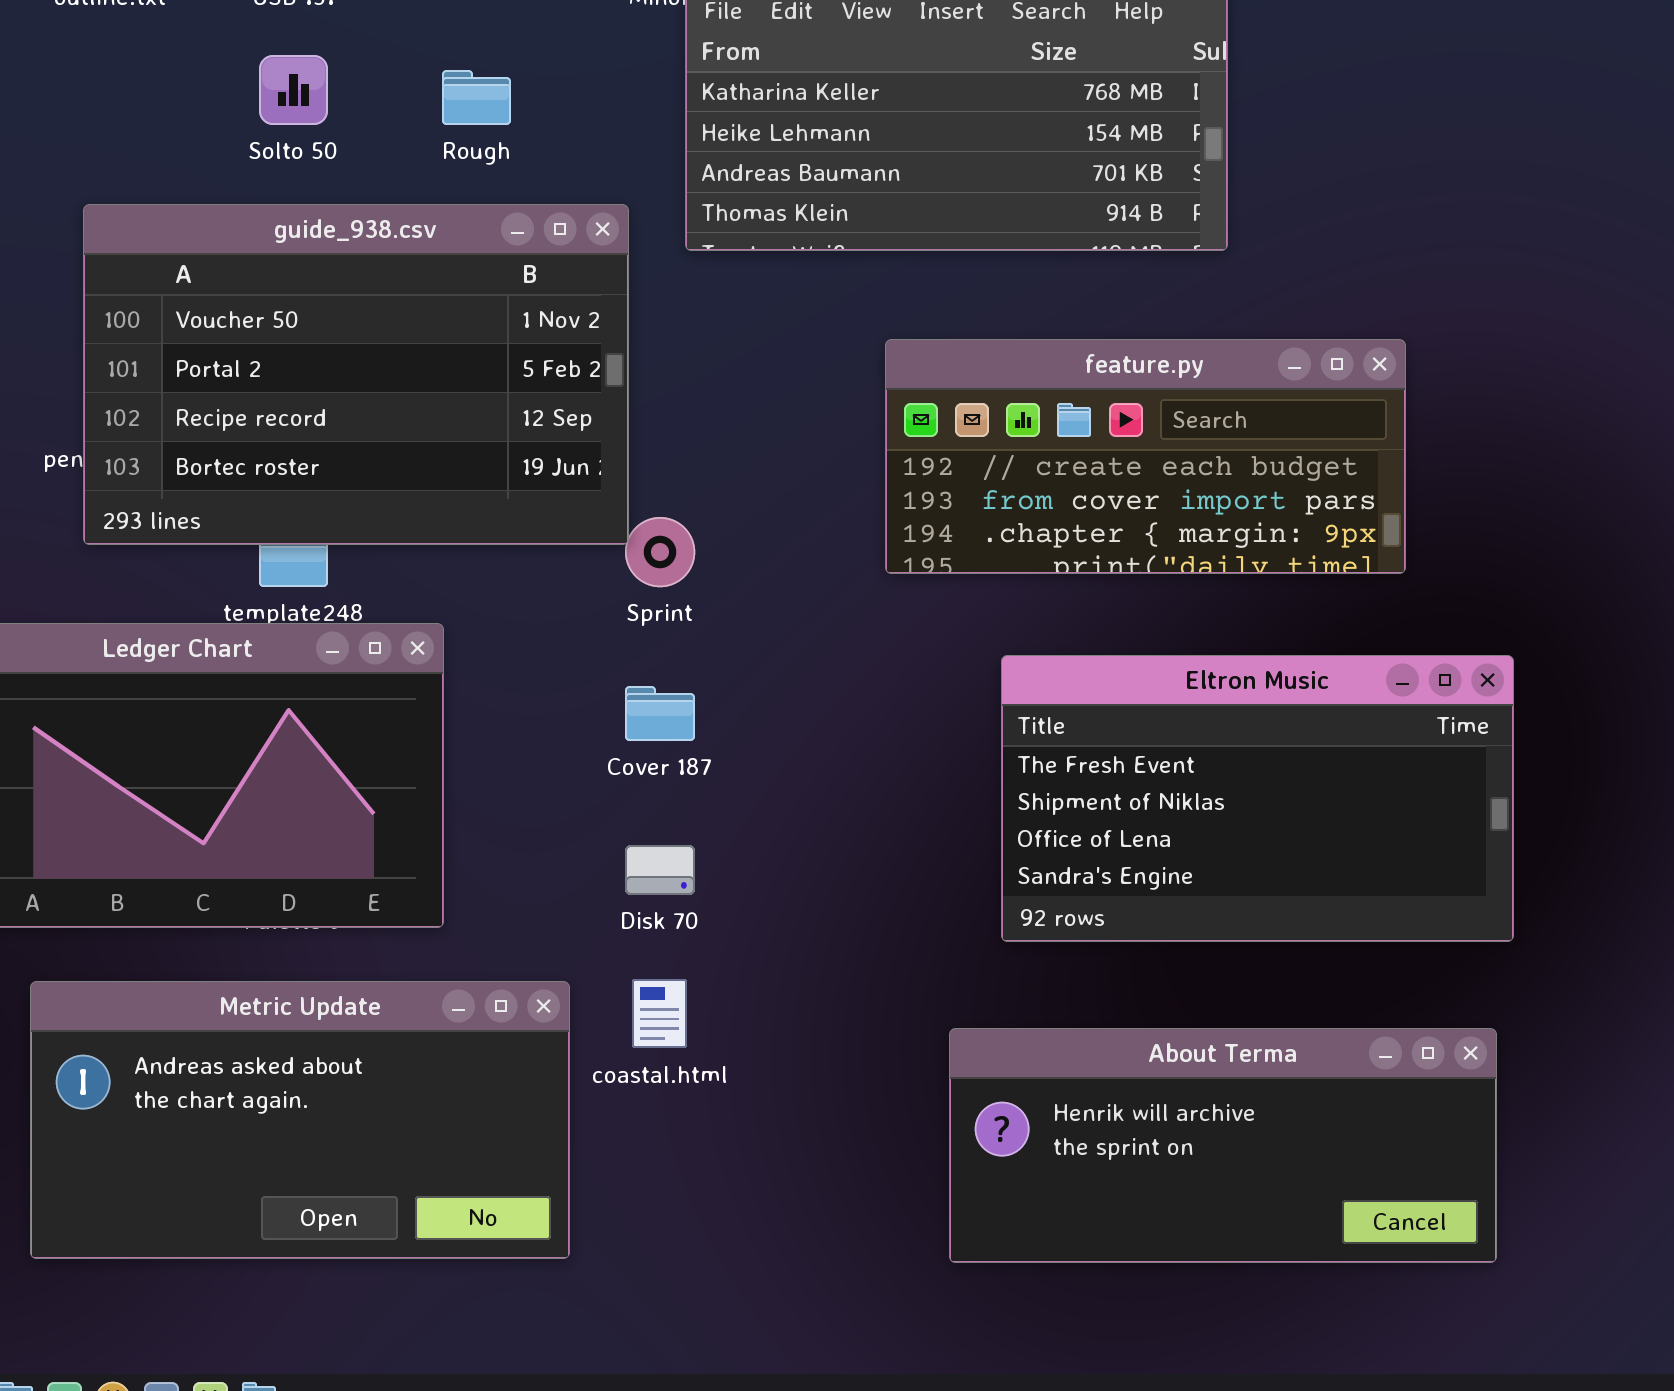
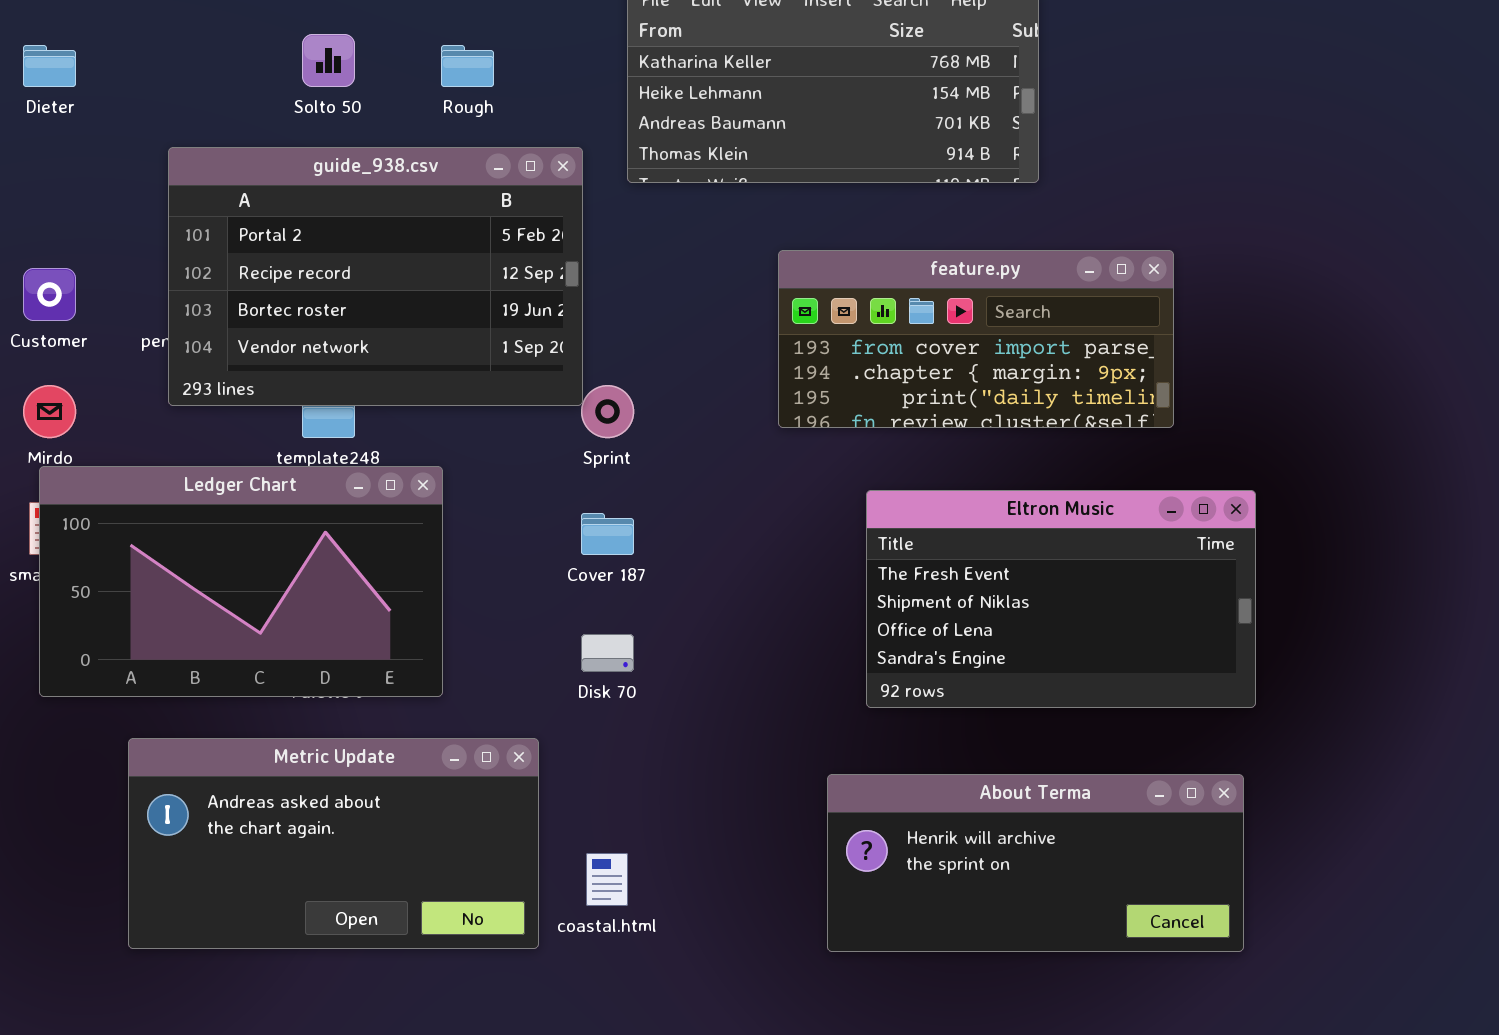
guide_938.csv: [83,204,629,545] -> [168,147,583,406], scrolled down 1 row
feature.py: [885,339,1406,574] -> [778,250,1174,428], scrolled down 1 row
coastal.html: [632,979,687,1048] -> [586,853,628,906], moved

